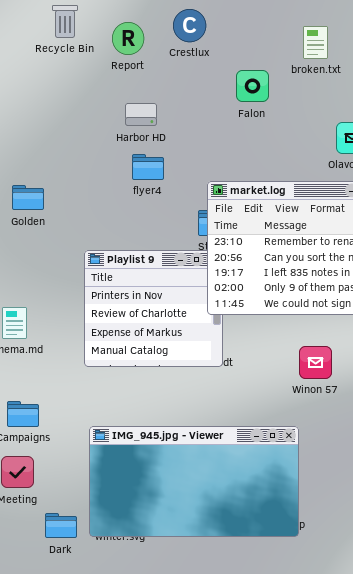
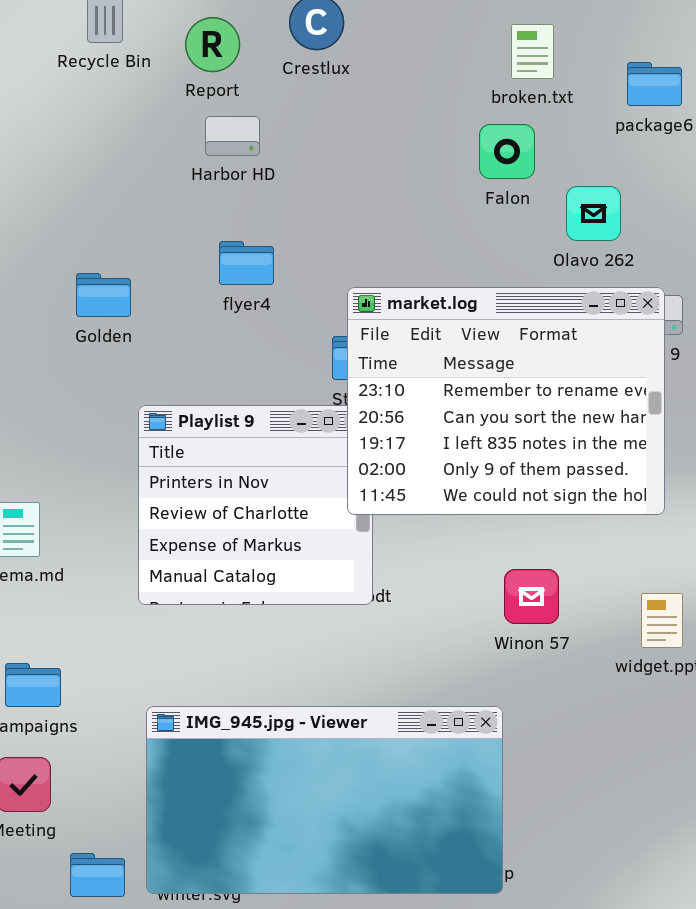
Falon: [236,70,269,102] -> [479,124,535,179], moved
Harbor HD: [125,103,157,126] -> [205,116,260,156], moved
Golden: [12,185,44,210] -> [76,273,131,317], moved

